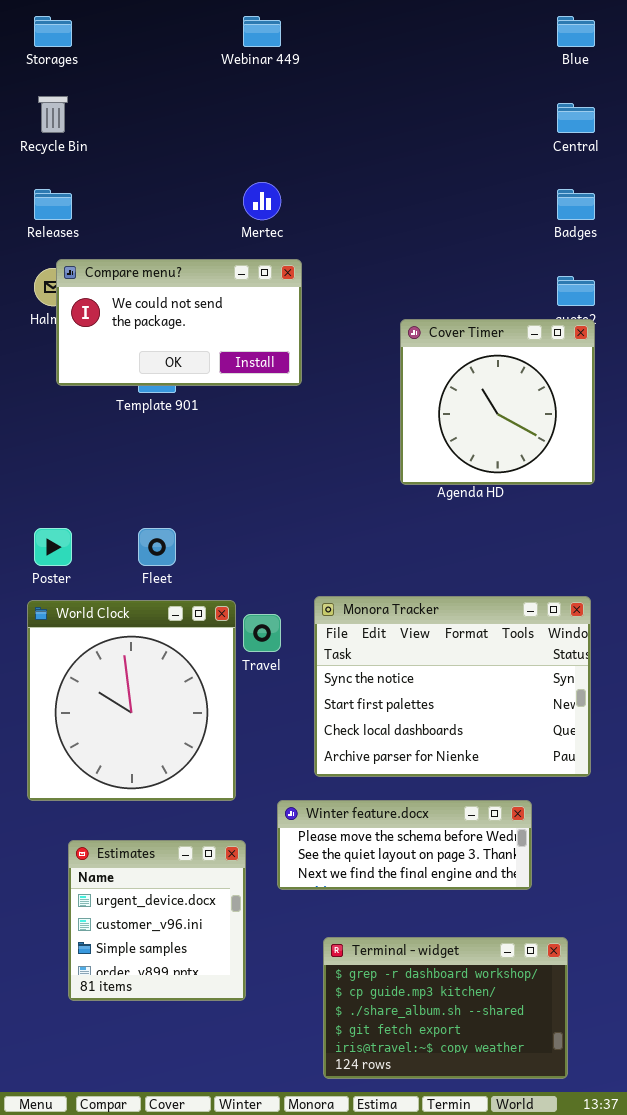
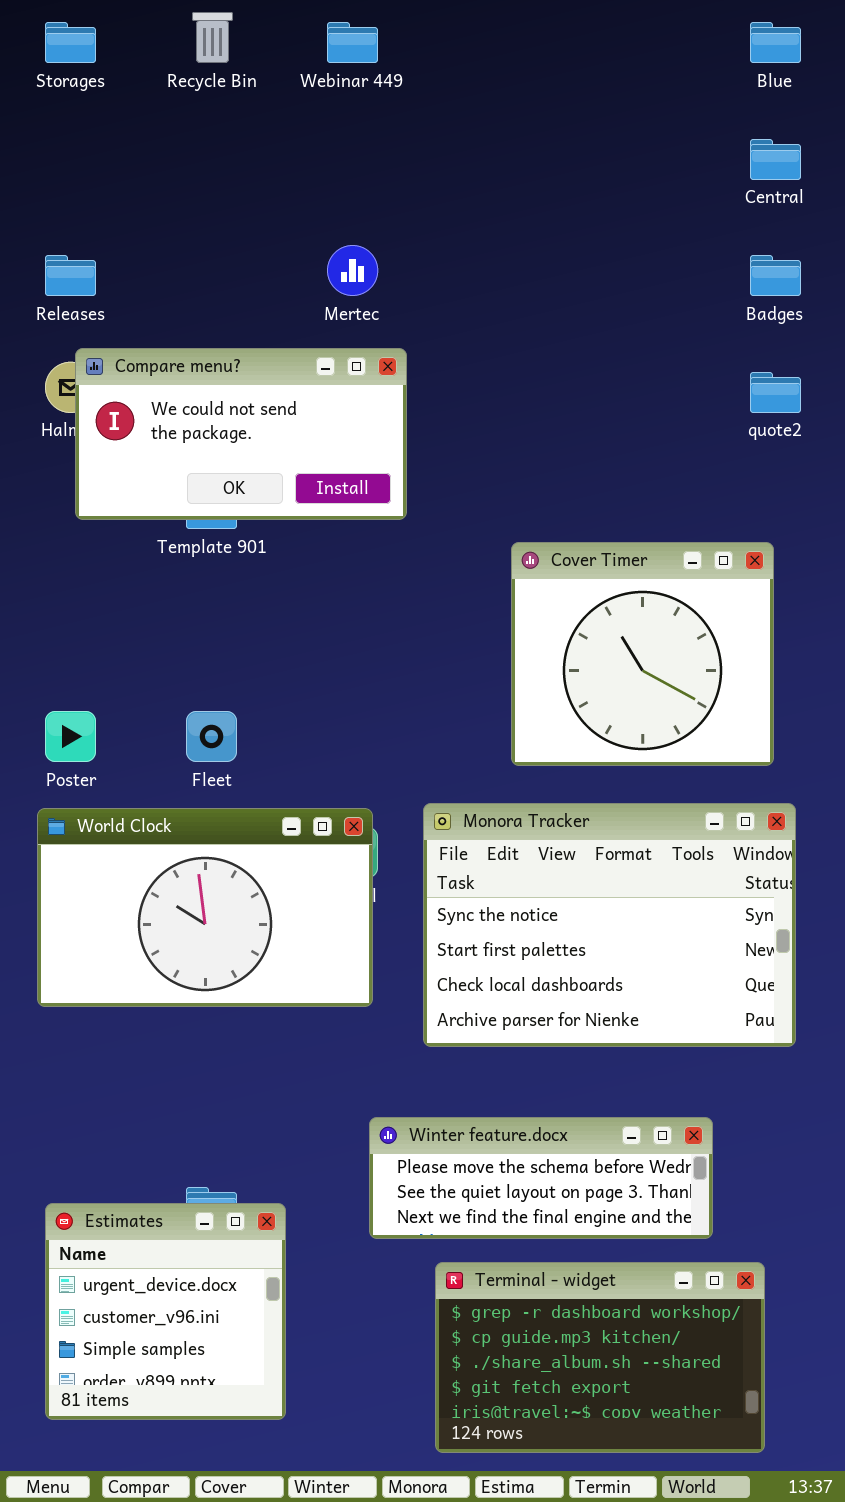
Recycle Bin: [38,96,68,133] -> [192,12,233,63], moved
Cover Timer: [400,319,595,485] -> [511,542,774,766], moved
World Clock: [27,600,236,801] -> [37,808,373,1007], resized
Winter feature.docx: [277,800,532,890] -> [369,1117,713,1239], moved
Estimates: [68,840,246,1001] -> [45,1203,286,1420], moved

